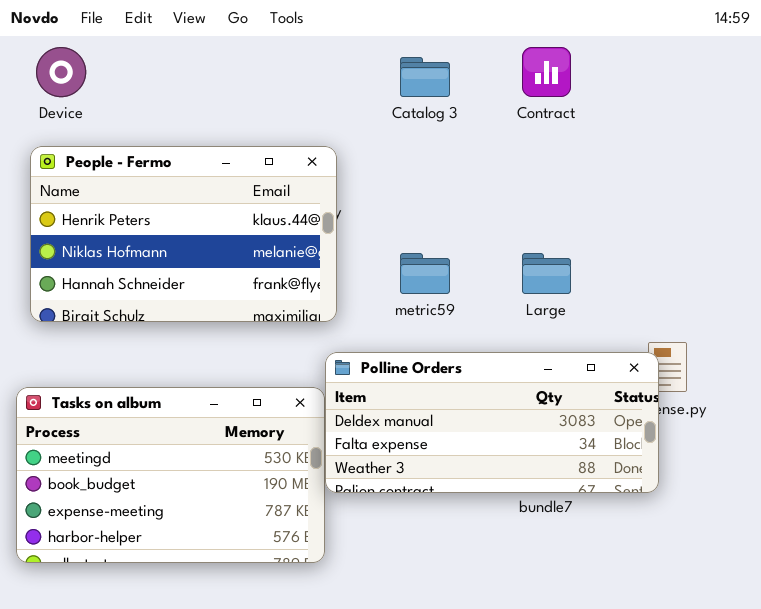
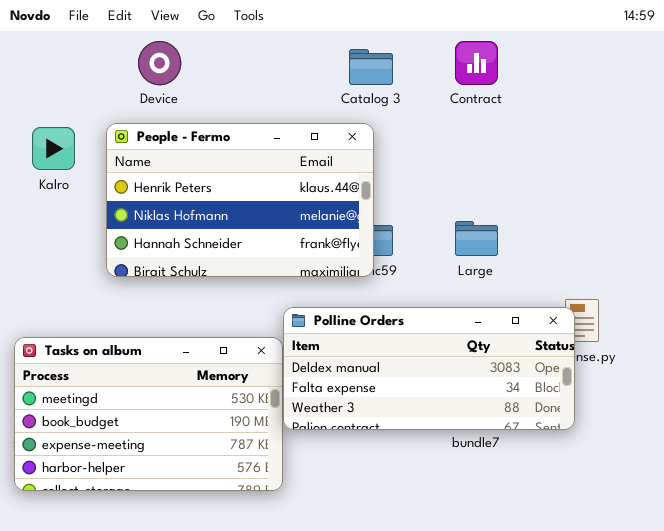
Device: [36,47,86,97] -> [138,41,181,85], moved
People - Fermo: [30,146,337,322] -> [106,123,374,277], moved

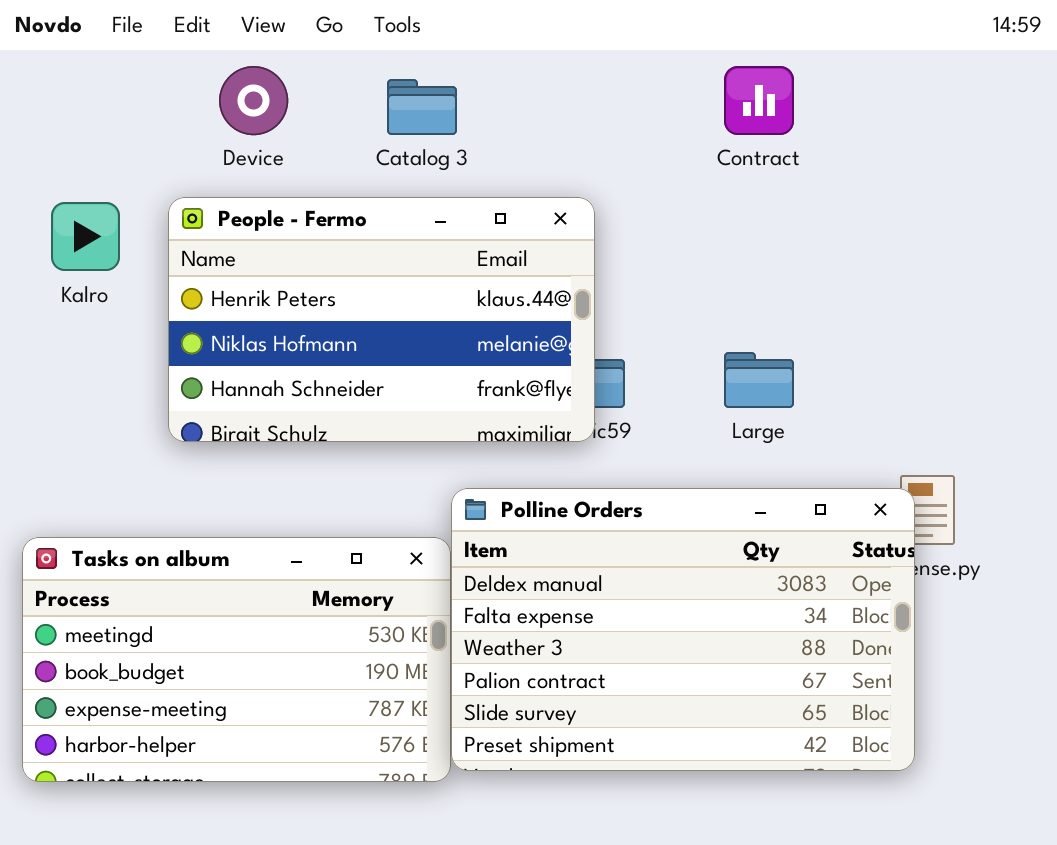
Catalog 3: [349,49,393,85] -> [387,79,457,135], moved
Polline Orders: [283,307,575,430] -> [451,488,915,771], resized

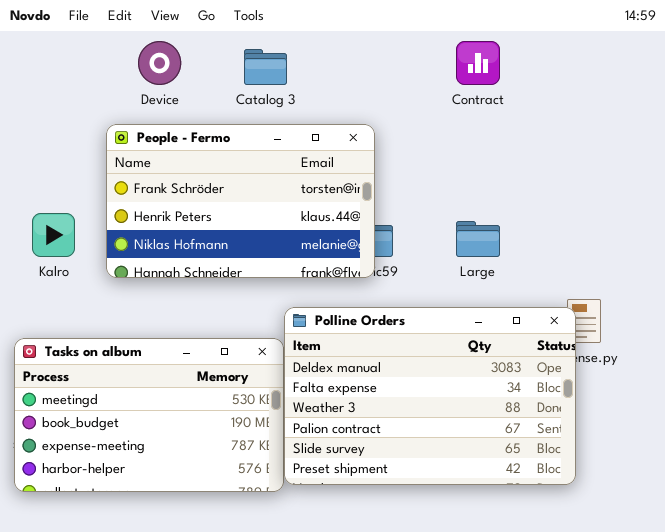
People - Fermo: [168,197,595,442] -> [106,124,375,278], scrolled up 1 row
Kalro: [51,202,120,271] -> [32,213,75,257], moved

